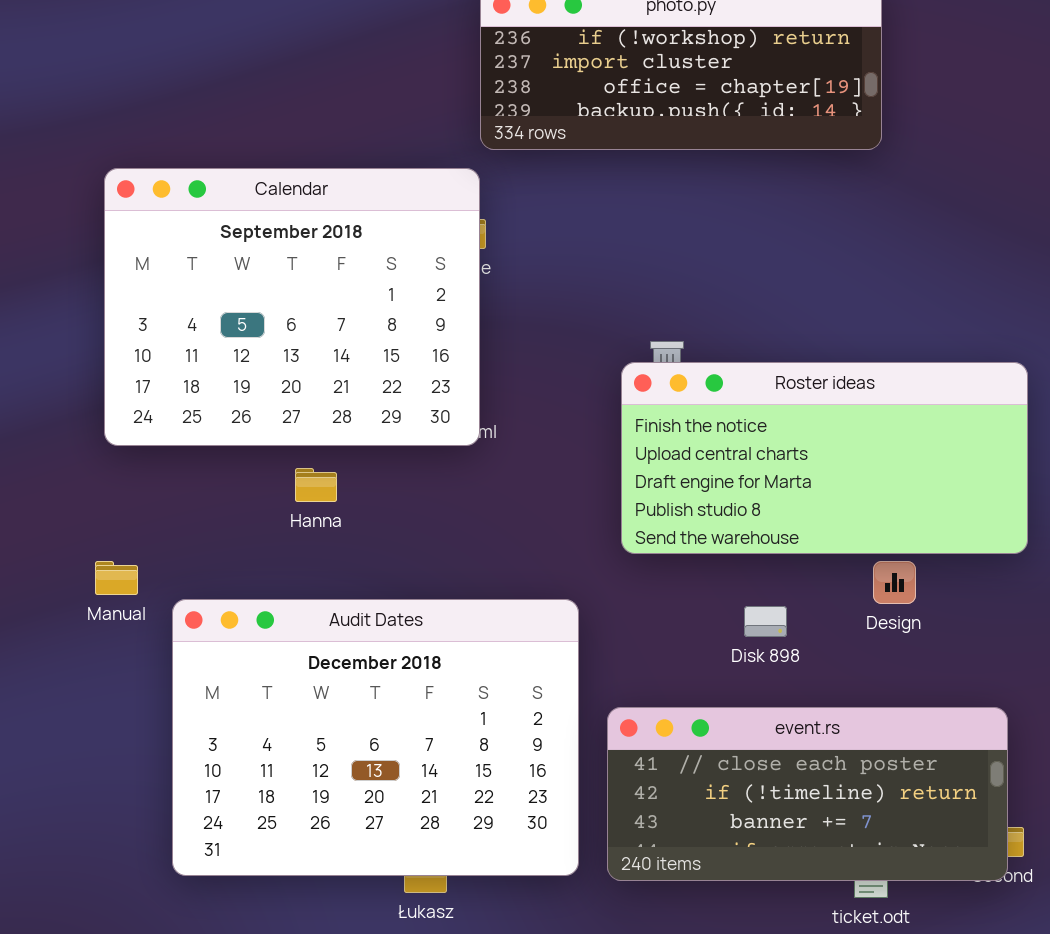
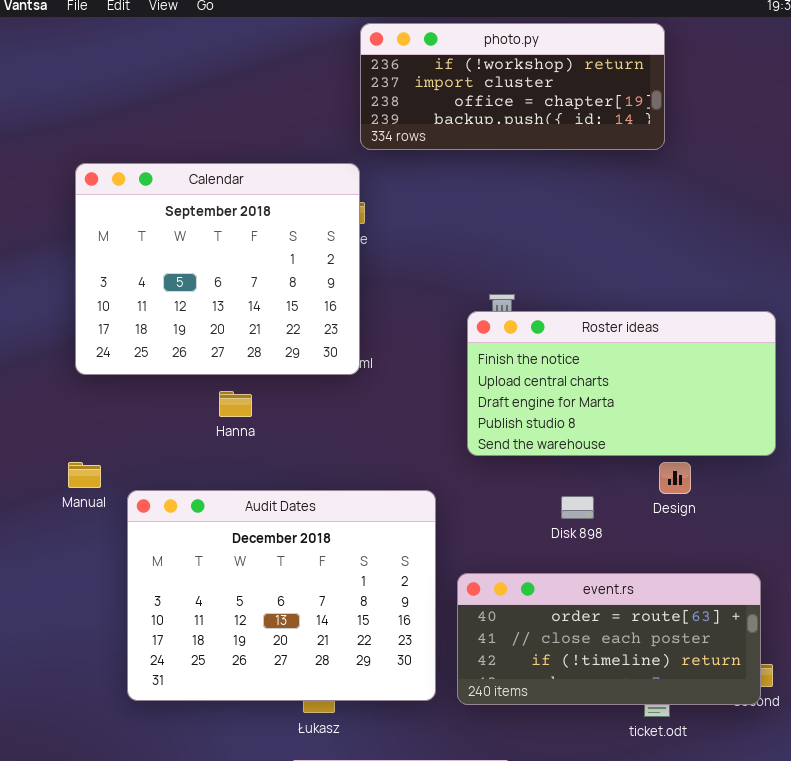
event.rs: [607,707,1008,881] -> [457,573,761,705], scrolled up 1 row

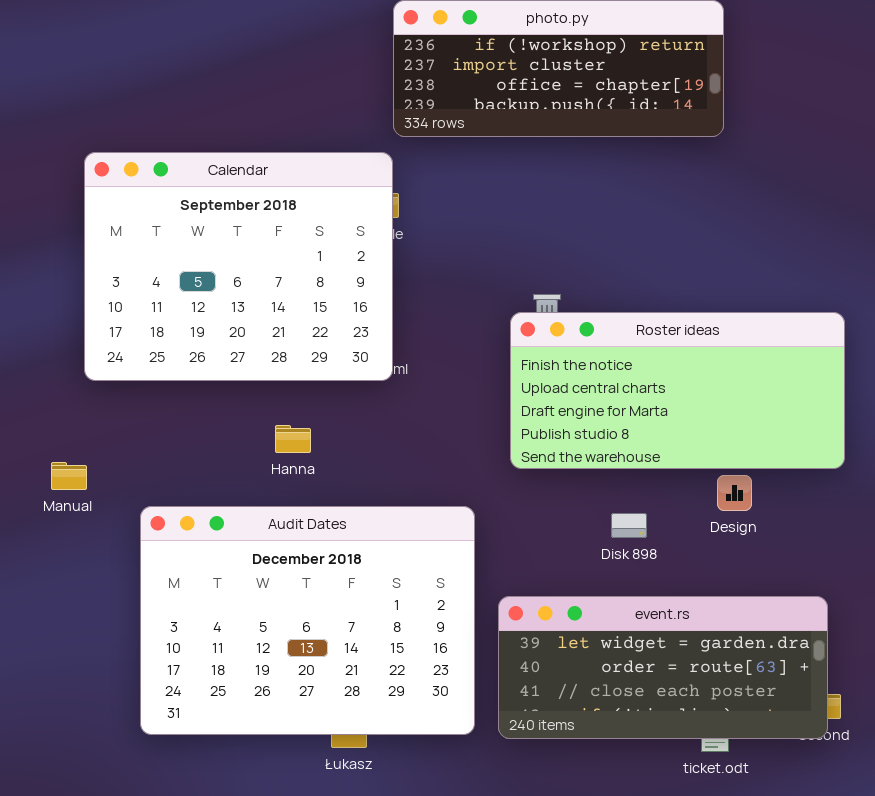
Hanna: [219,391,252,417] -> [275,425,311,453], moved
Manual: [68,462,101,488] -> [51,462,87,490], moved
event.rs: [457,573,761,705] -> [498,596,828,739], scrolled up 1 row

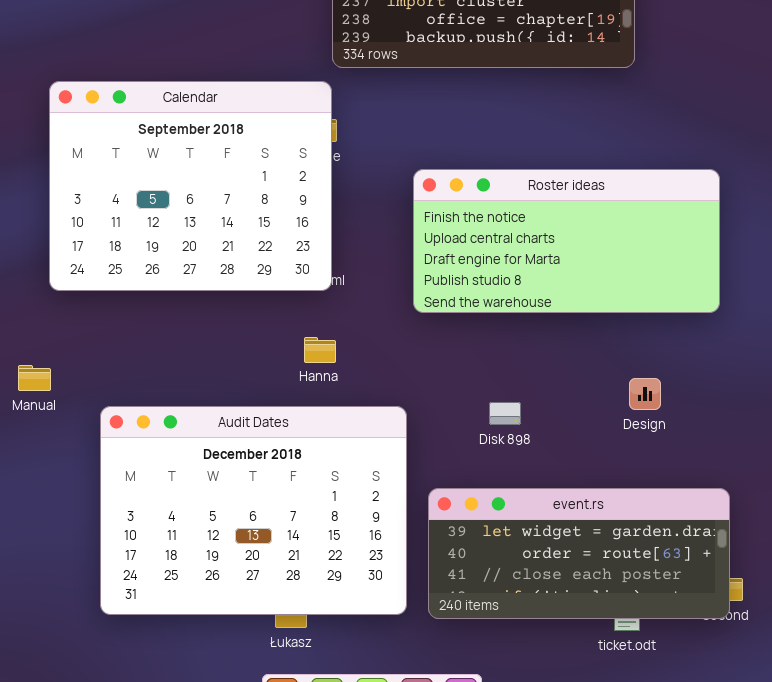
Roster ideas: [510,312,845,469] -> [413,169,720,313], moved
Hanna: [275,425,311,453] -> [304,337,336,363], moved
Disk 898: [611,513,647,538] -> [489,402,521,425], moved

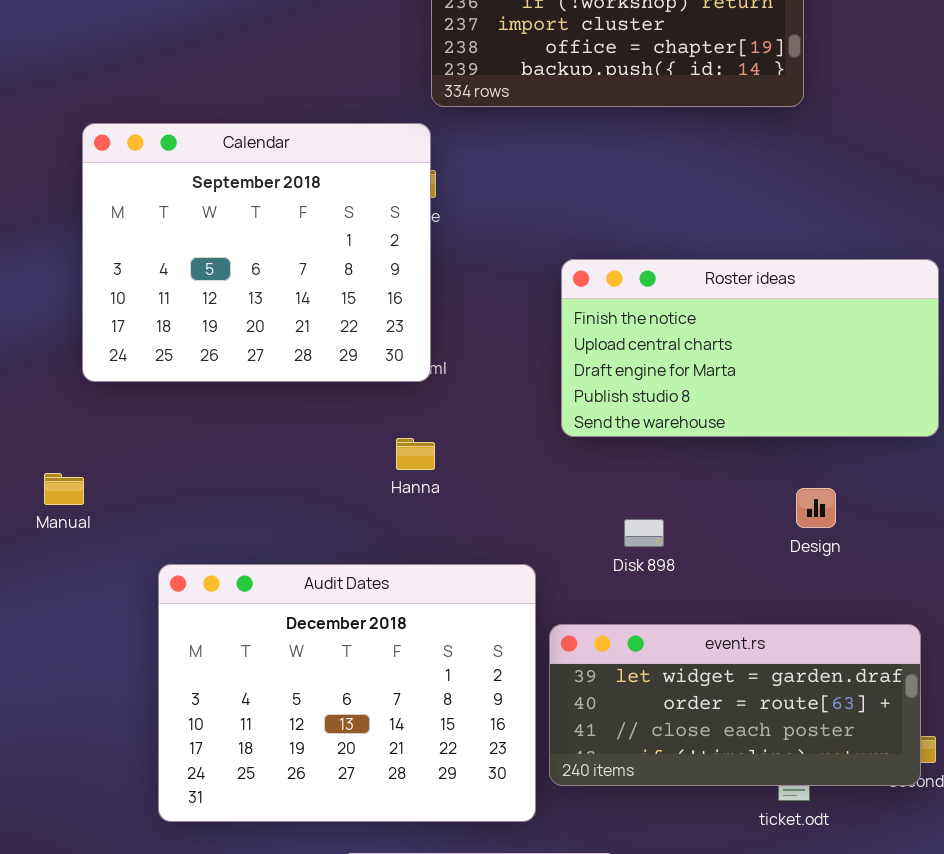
Roster ideas: [413,169,720,313] -> [561,259,939,437], moved
Audit Dates: [100,406,407,615] -> [158,564,536,822], moved

